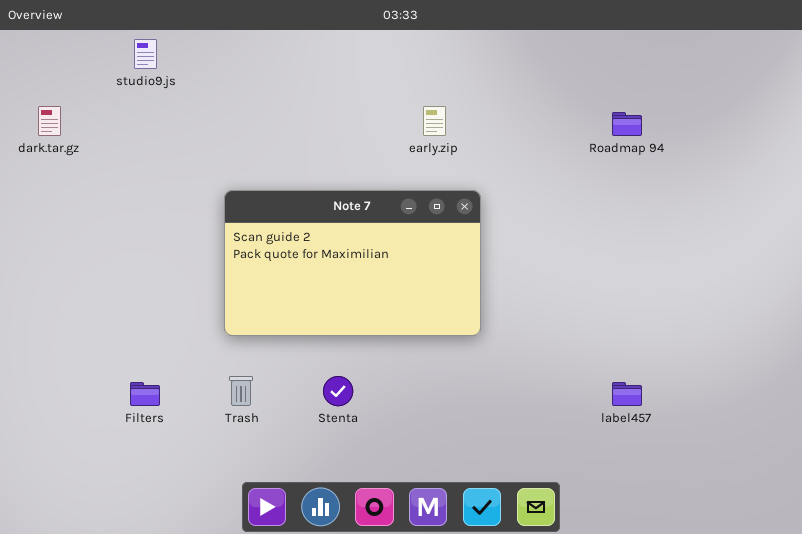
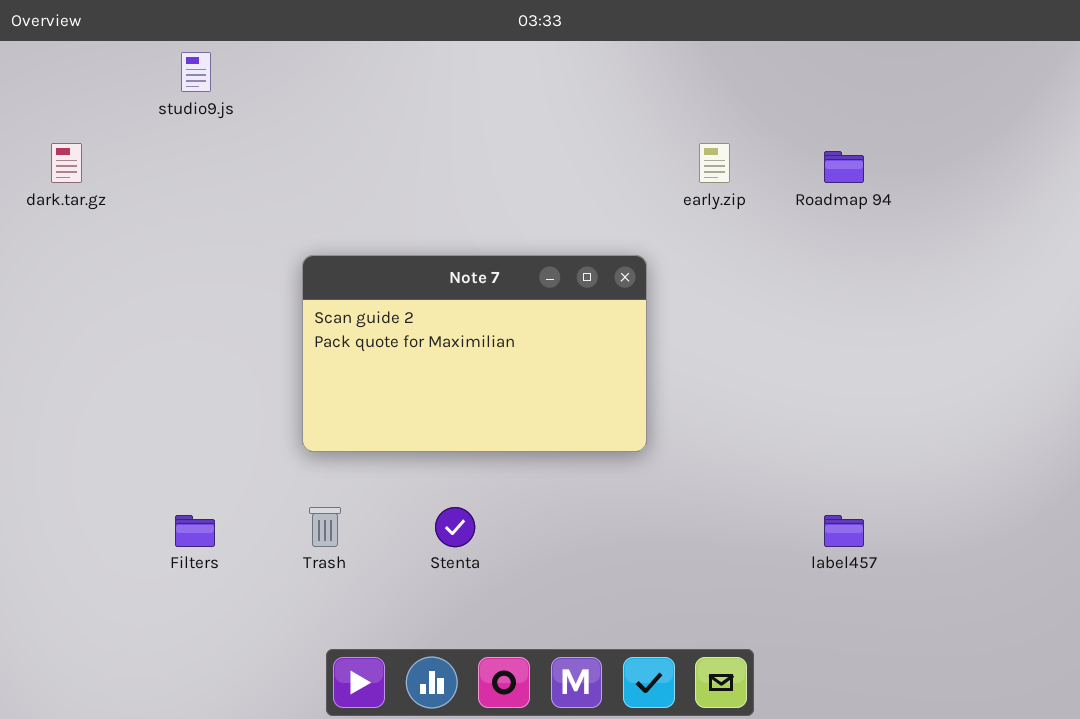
early.zip: [423,106,446,136] -> [699,143,730,183], moved

